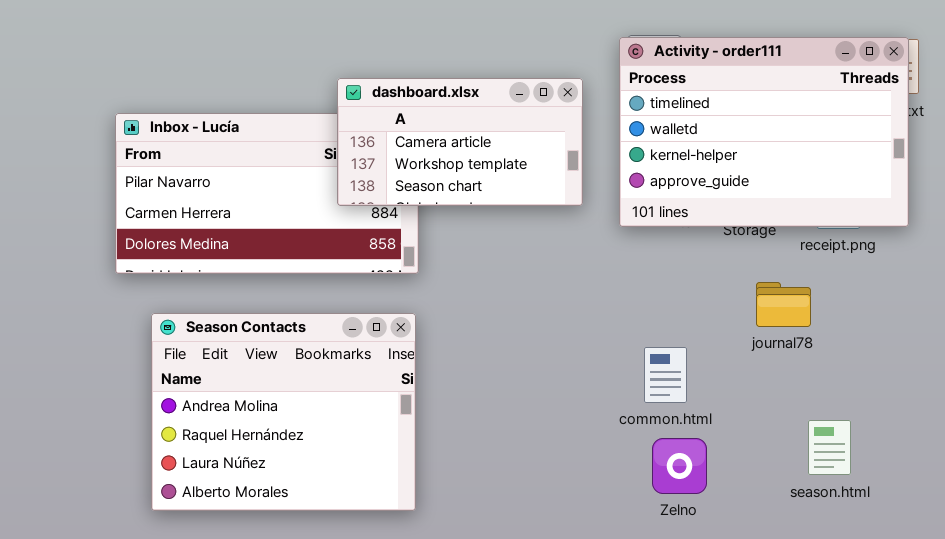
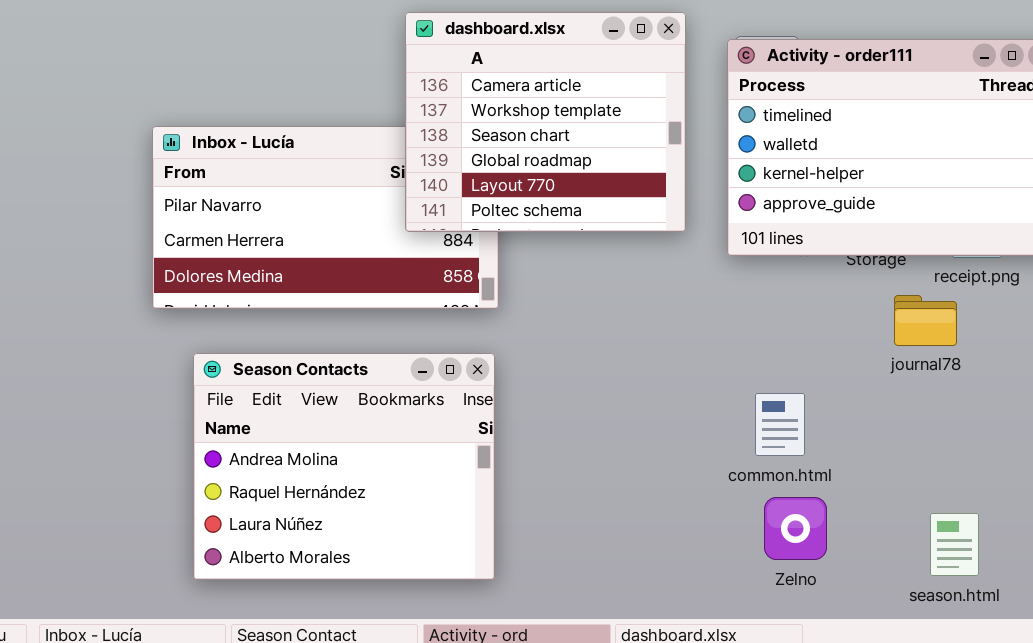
dashboard.xlsx: [337,78,583,206] -> [405,12,686,232], resized
journal78: [756,282,811,327] -> [894,295,957,346], moved
season.html: [808,420,851,475] -> [930,513,979,576], moved

